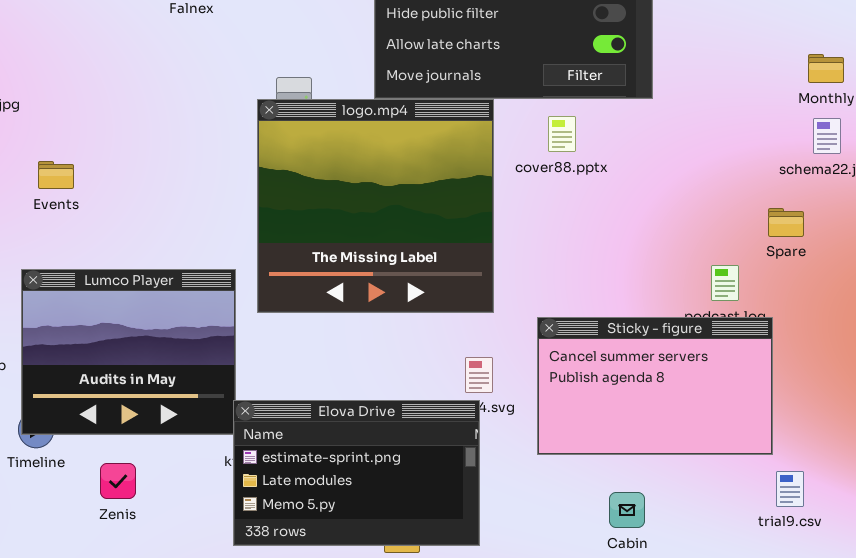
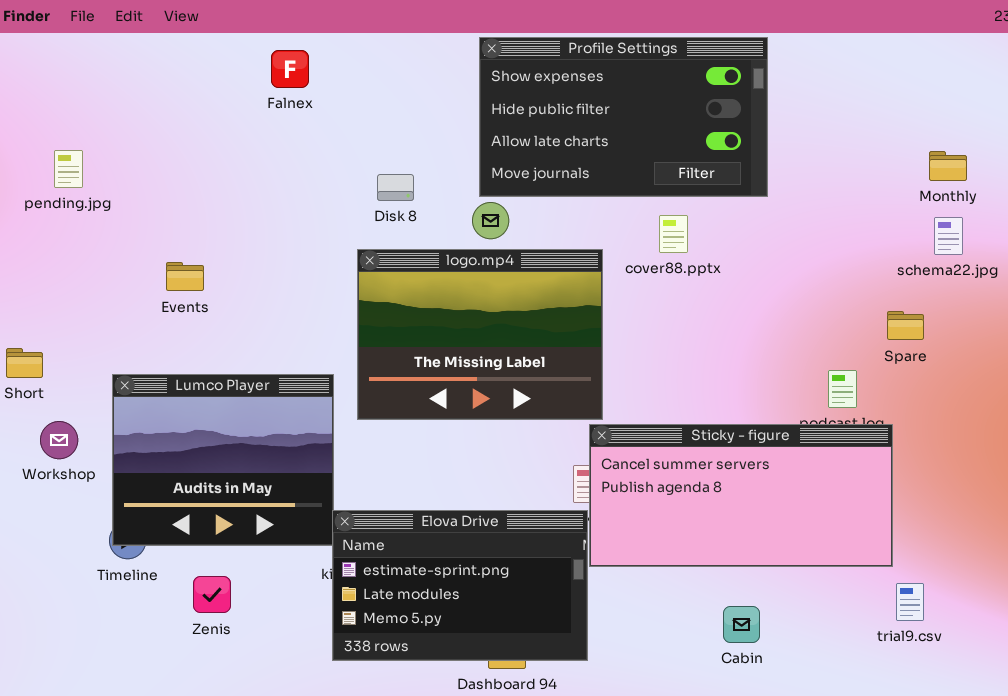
logo.mp4: [257,99,494,313] -> [357,249,603,420], resized
Events: [38,161,74,189] -> [166,262,204,291], moved
Sticky - figure: [537,317,773,455] -> [589,424,893,567], resized

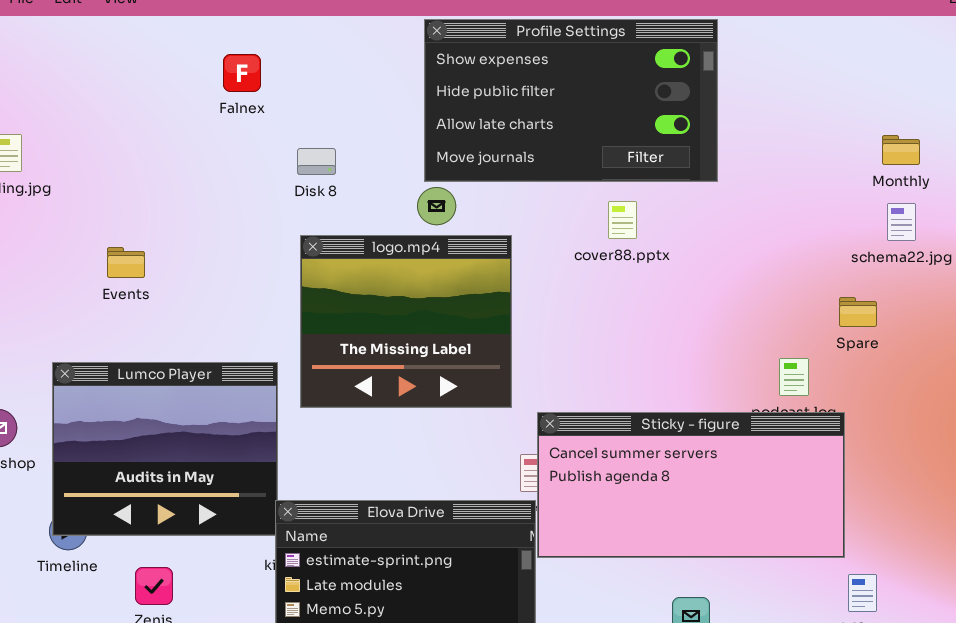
Falnex: [271,50,309,88] -> [223,54,261,92], moved
Disk 8: [377,174,414,201] -> [297,148,336,175], moved
logo.mp4: [357,249,603,420] -> [300,235,512,408], resized

